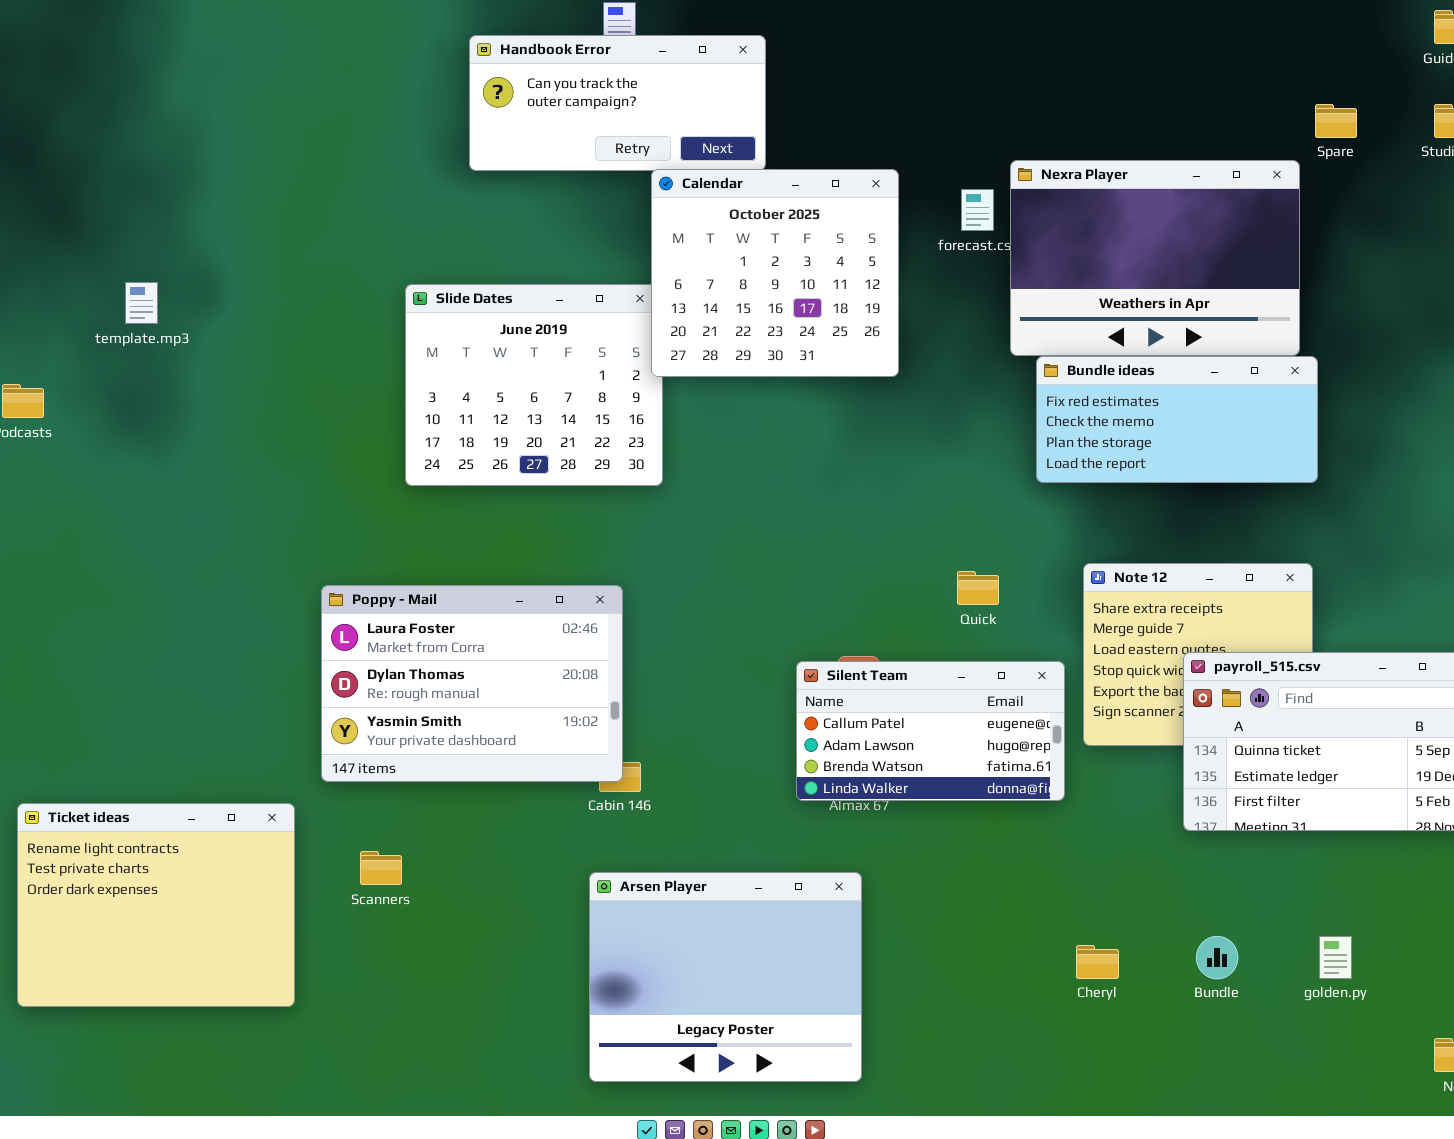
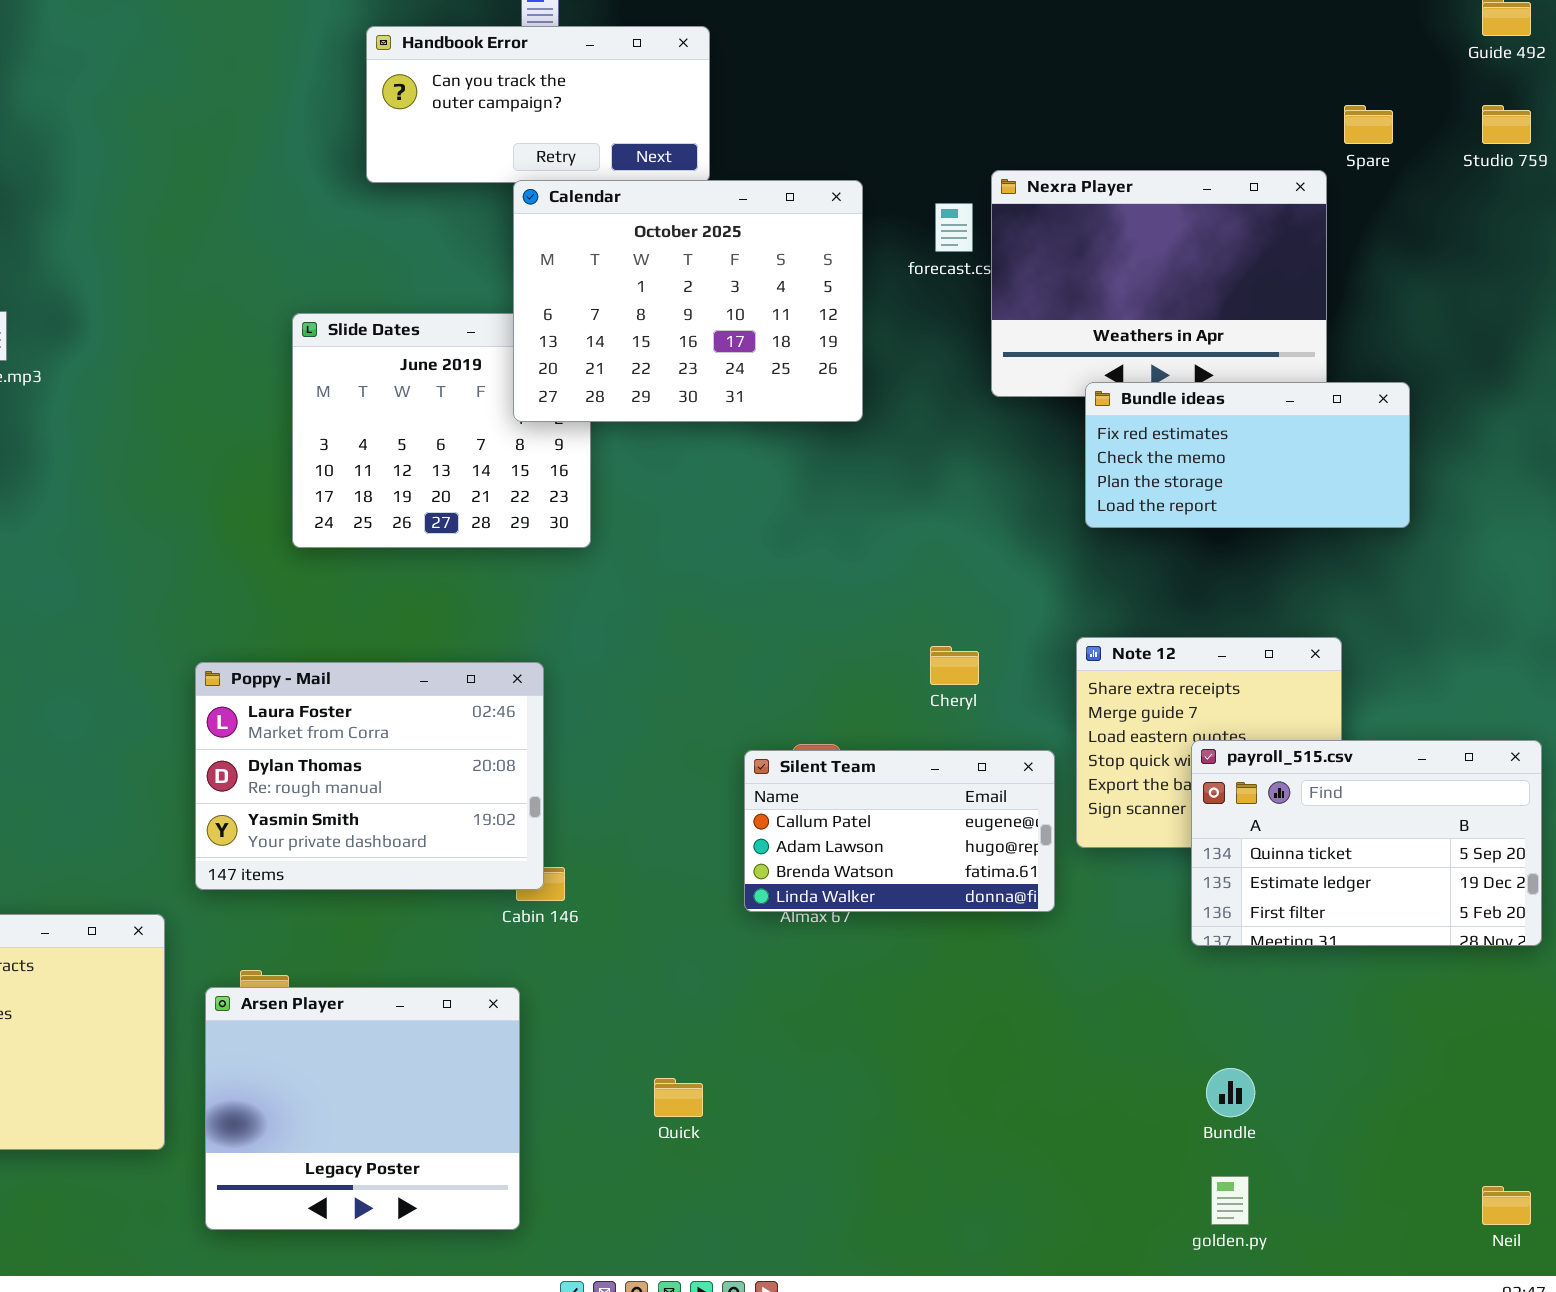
Calendar: [651,169,899,377] -> [513,180,863,422], resized
Bundle ideas: [1036,356,1318,483] -> [1085,382,1410,528], moved
Quick: [957,571,999,605] -> [654,1078,703,1117], moved
Arsen Player: [589,872,862,1082] -> [205,987,520,1230], moved
golden.py: [1319,936,1352,979] -> [1211,1176,1249,1225], moved
Cheryl: [1076,945,1119,979] -> [930,646,979,685], moved

